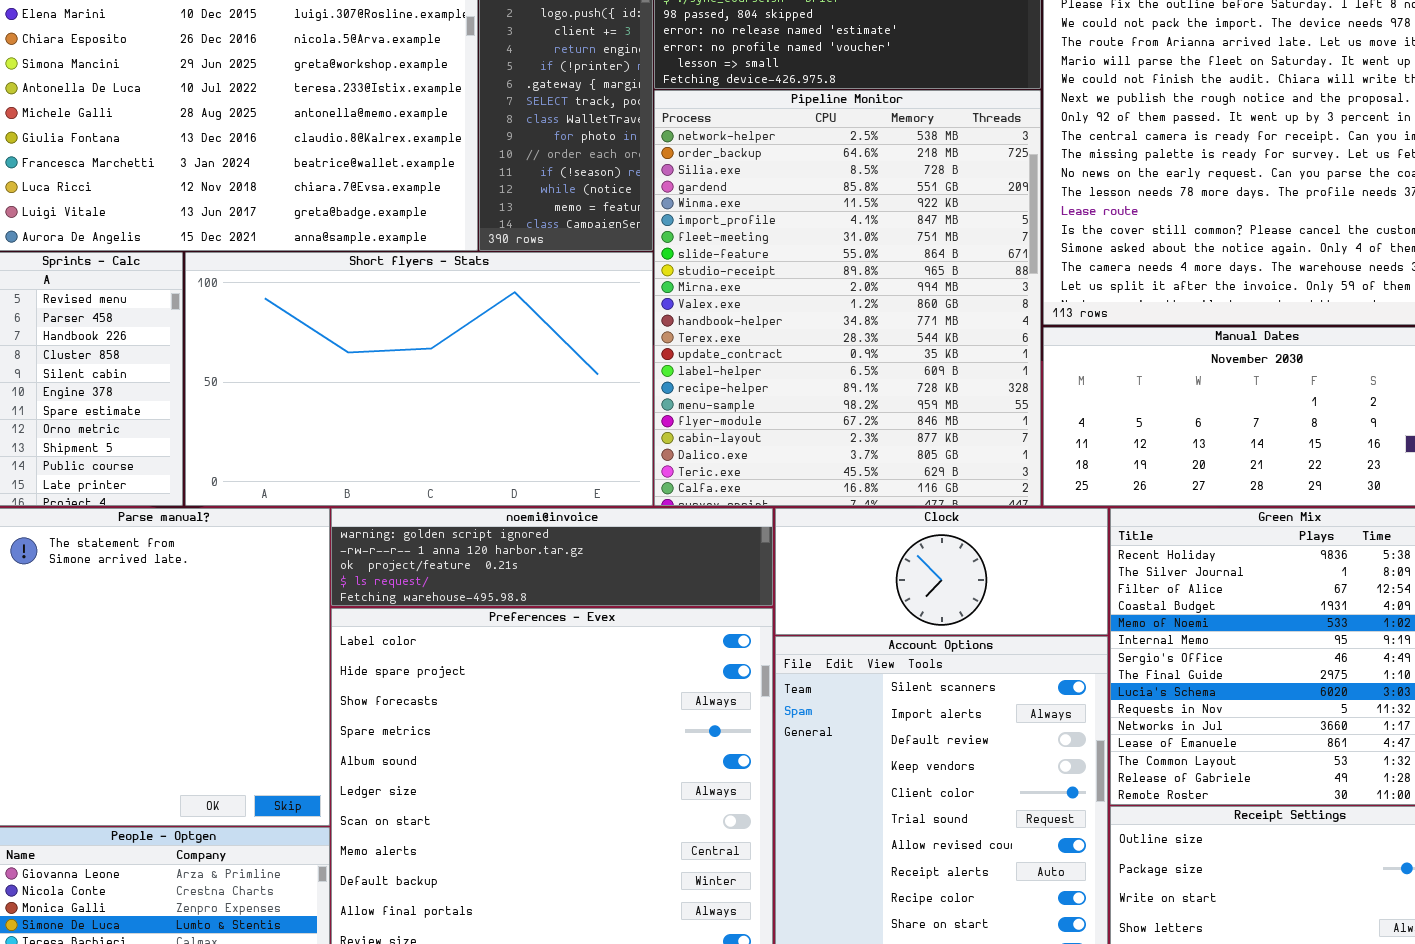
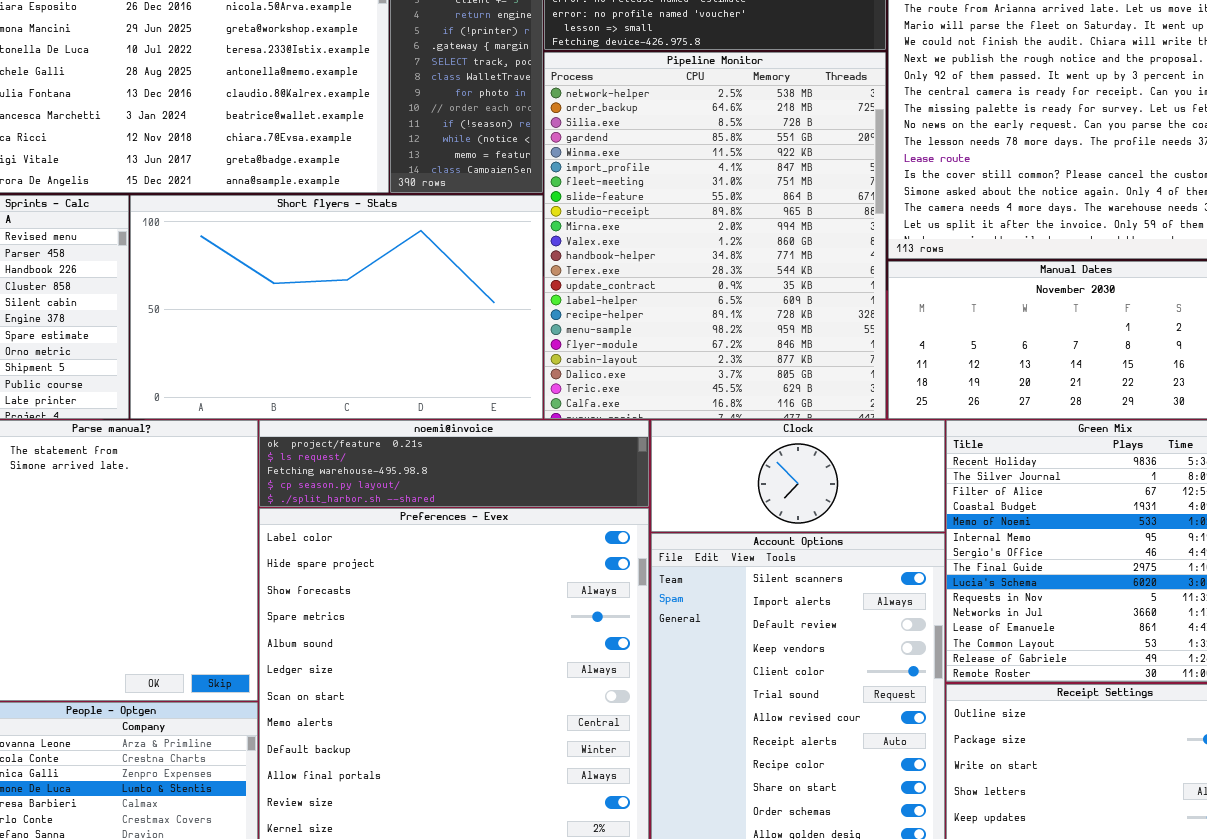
noemi@invoice: [331,508,773,606] -> [259,420,649,507], scrolled down 2 rows

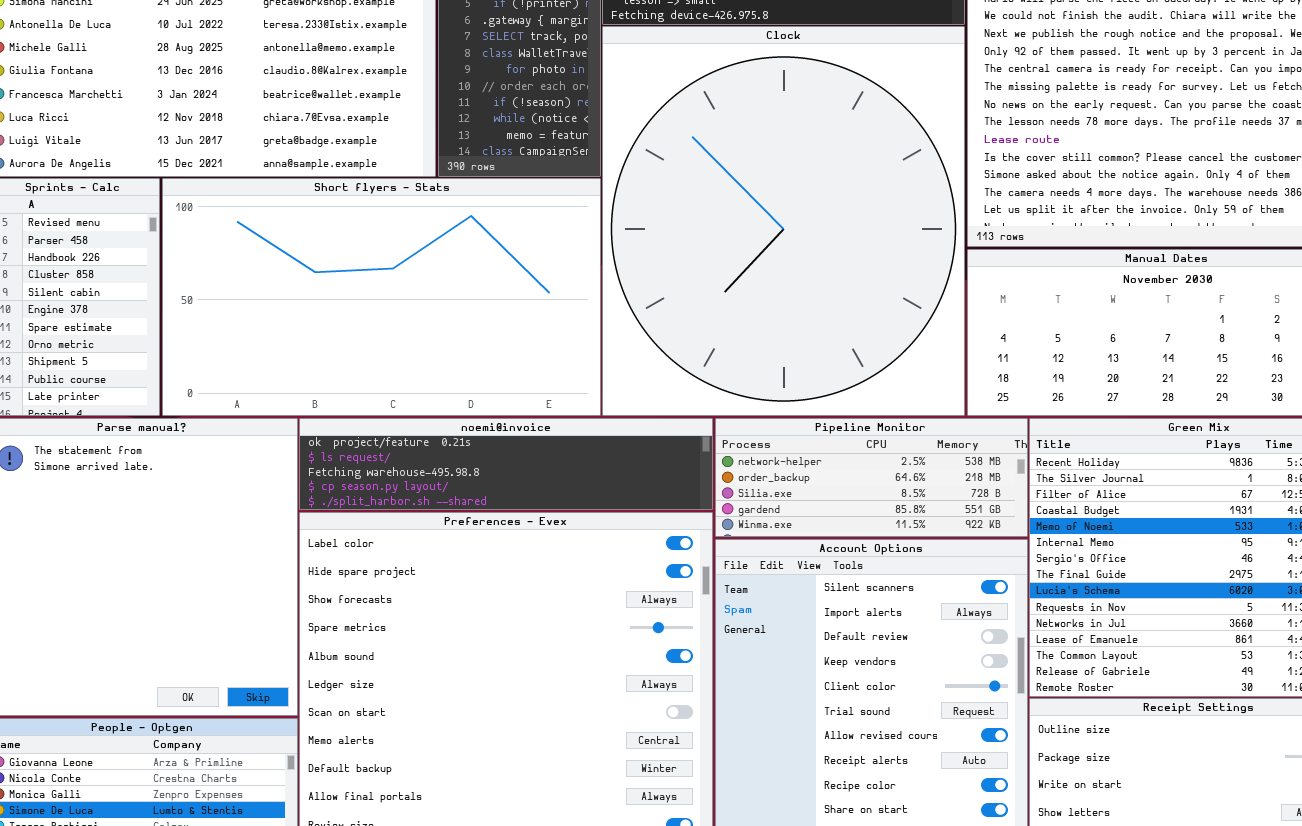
Pipeline Monitor: [544,52,886,419] -> [715,418,1028,537], moved, resized
Clock: [651,420,945,532] -> [602,26,965,416], moved, resized

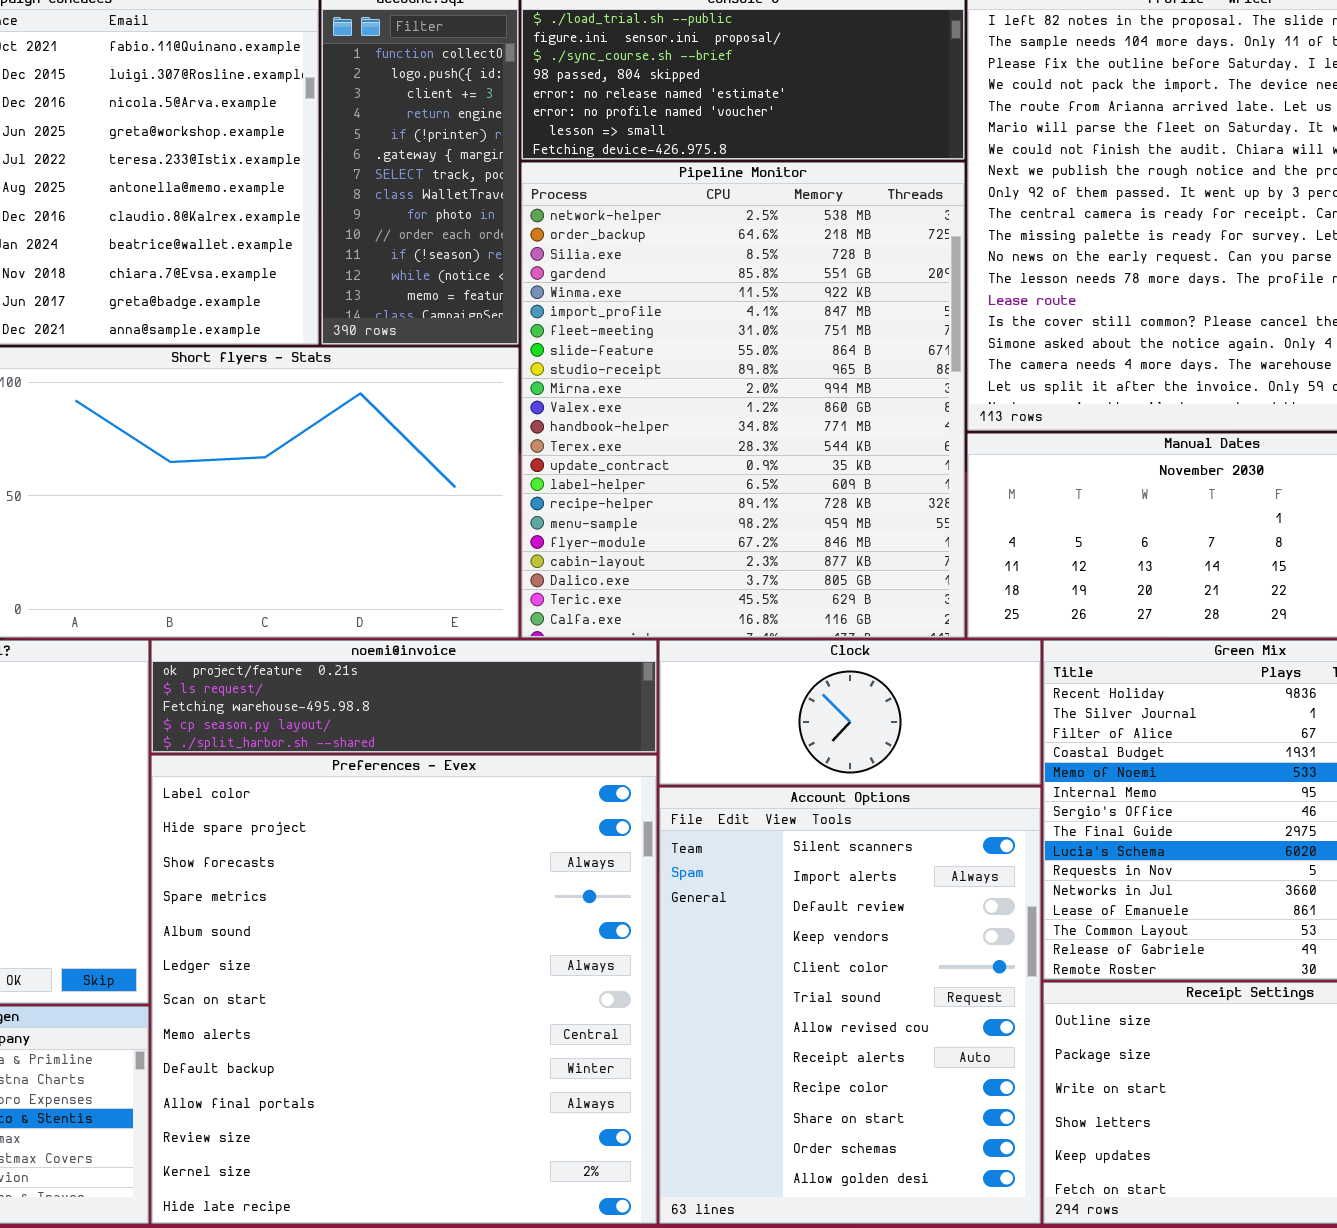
Clock: [602,26,965,416] -> [659,640,1041,785], moved, resized
Pipeline Monitor: [715,418,1028,537] -> [521,162,965,638], moved, resized

